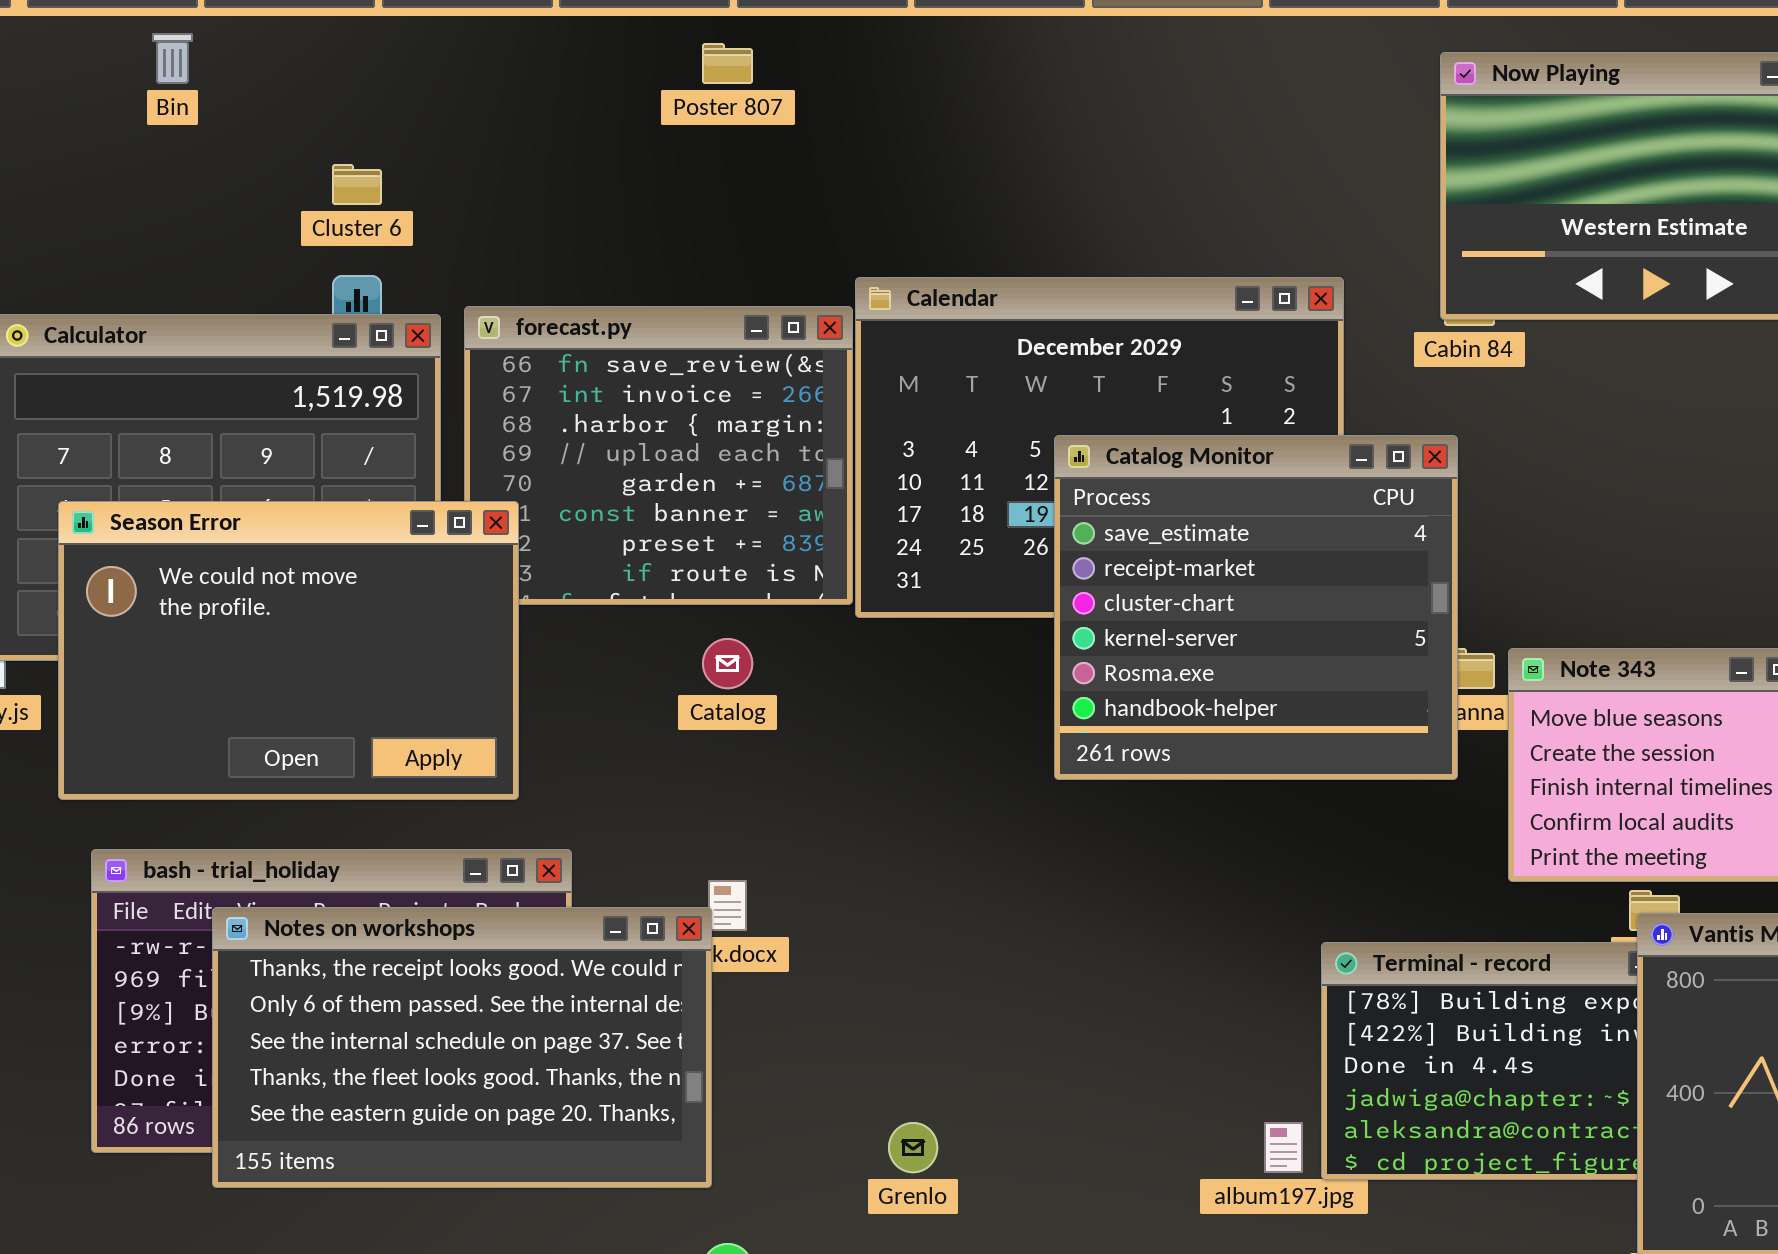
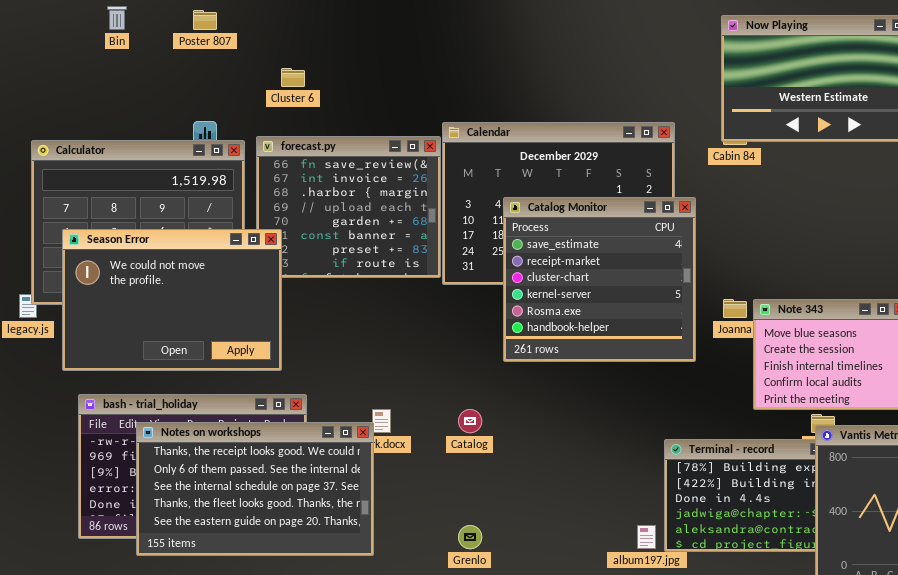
Poster 807: [702,43,753,84] -> [193,10,217,30], moved
Cluster 6: [332,164,382,205] -> [281,68,305,87], moved
Catalog Monitor: [1054,435,1458,780] -> [503,197,696,362], moved
Catalog: [702,638,753,689] -> [458,409,482,433], moved

